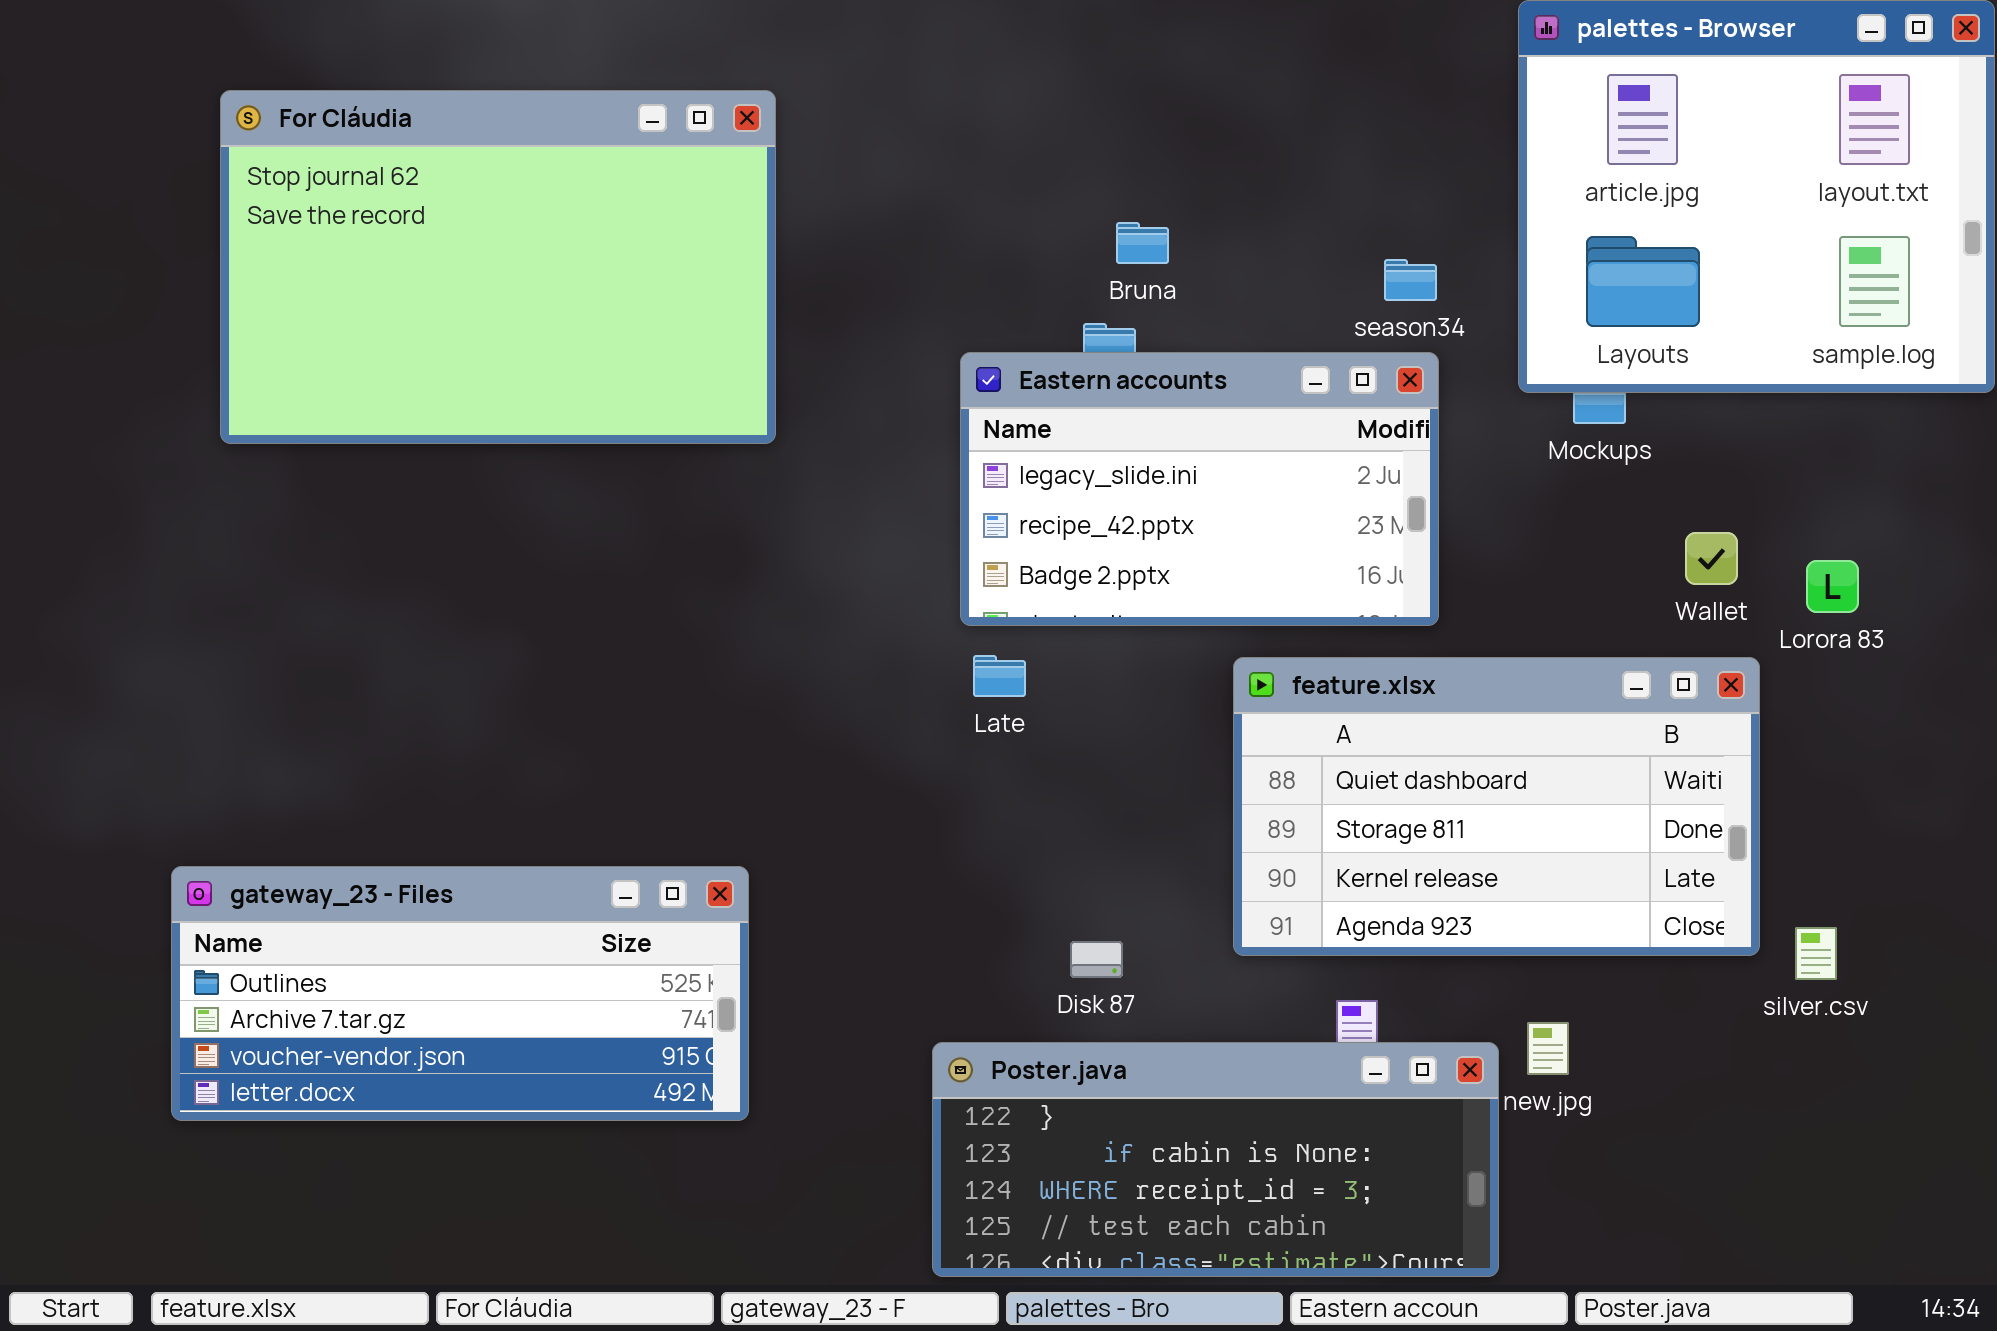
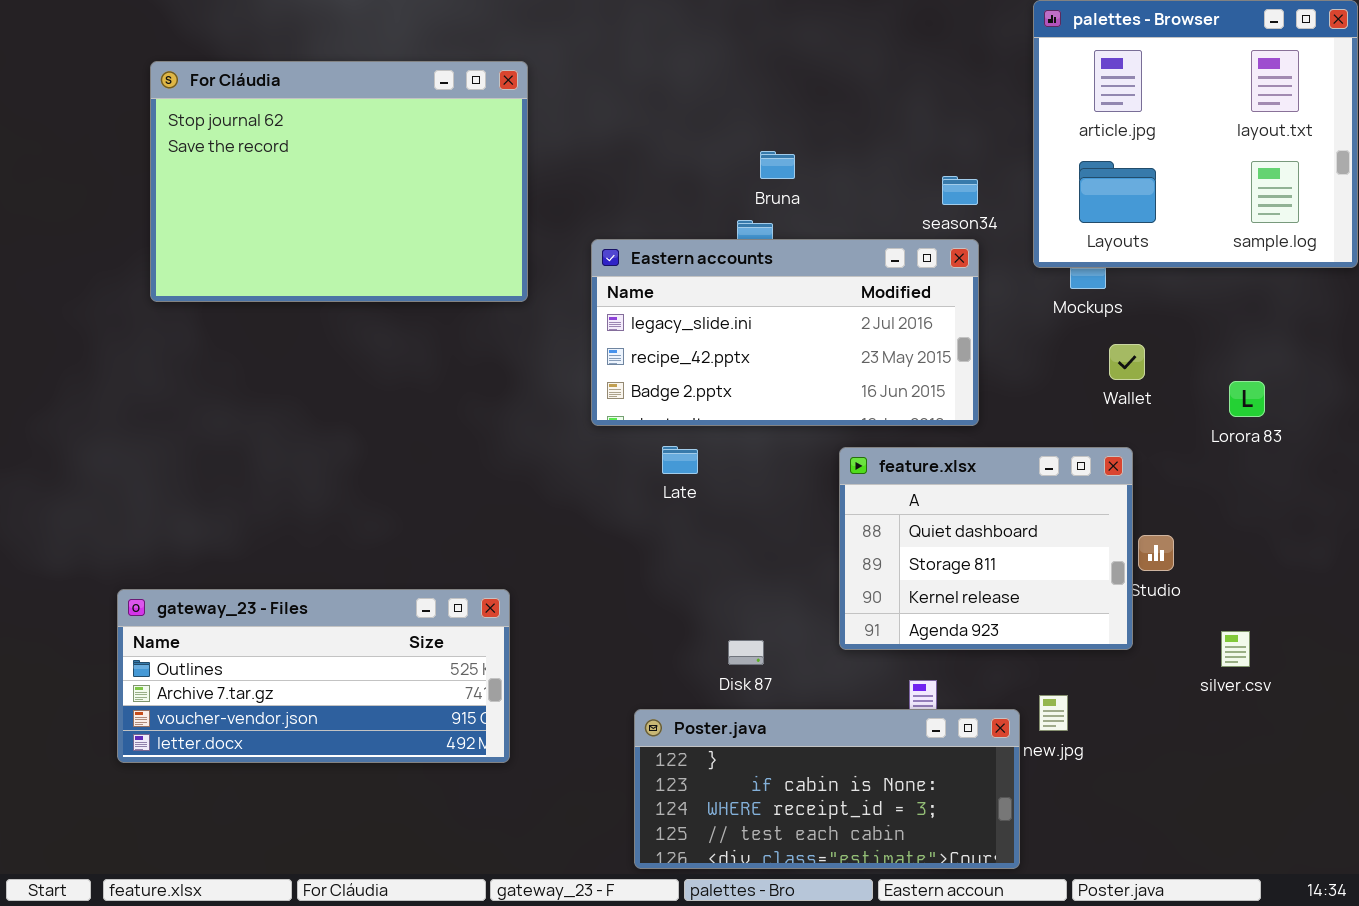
Eastern accounts: [960,352,1439,626] -> [591,239,979,426], resized
Wallet: [1685,532,1738,585] -> [1109,344,1145,380], moved
feature.xlsx: [1233,657,1760,956] -> [839,447,1133,650], resized

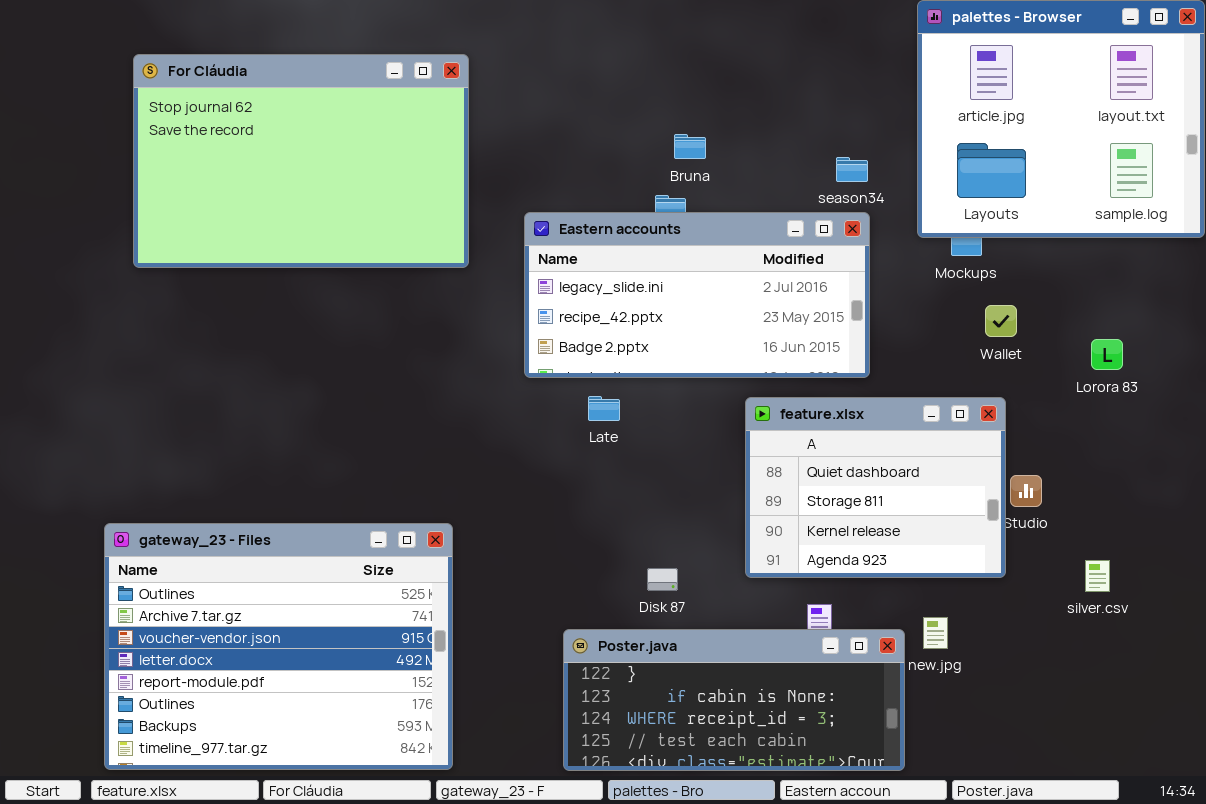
gateway_23 - Files: [117,589,510,763] -> [104,523,453,770], resized

